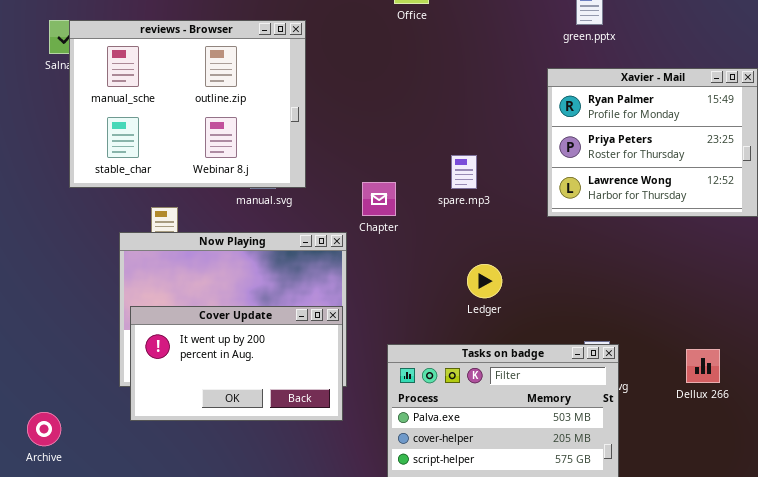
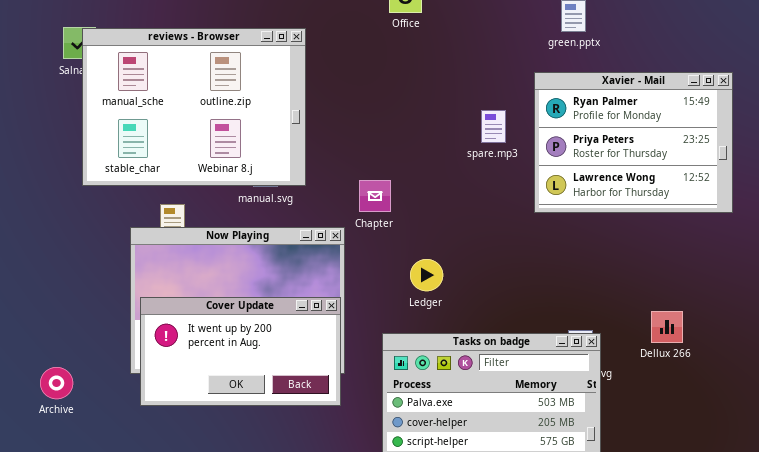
spare.mp3: [451,155,477,189] -> [481,110,506,143], moved
Ledger: [467,264,502,298] -> [410,259,443,291], moved
Dellux 266: [686,349,720,383] -> [651,311,683,343], moved
Archive: [27,412,61,446] -> [40,367,73,399], moved

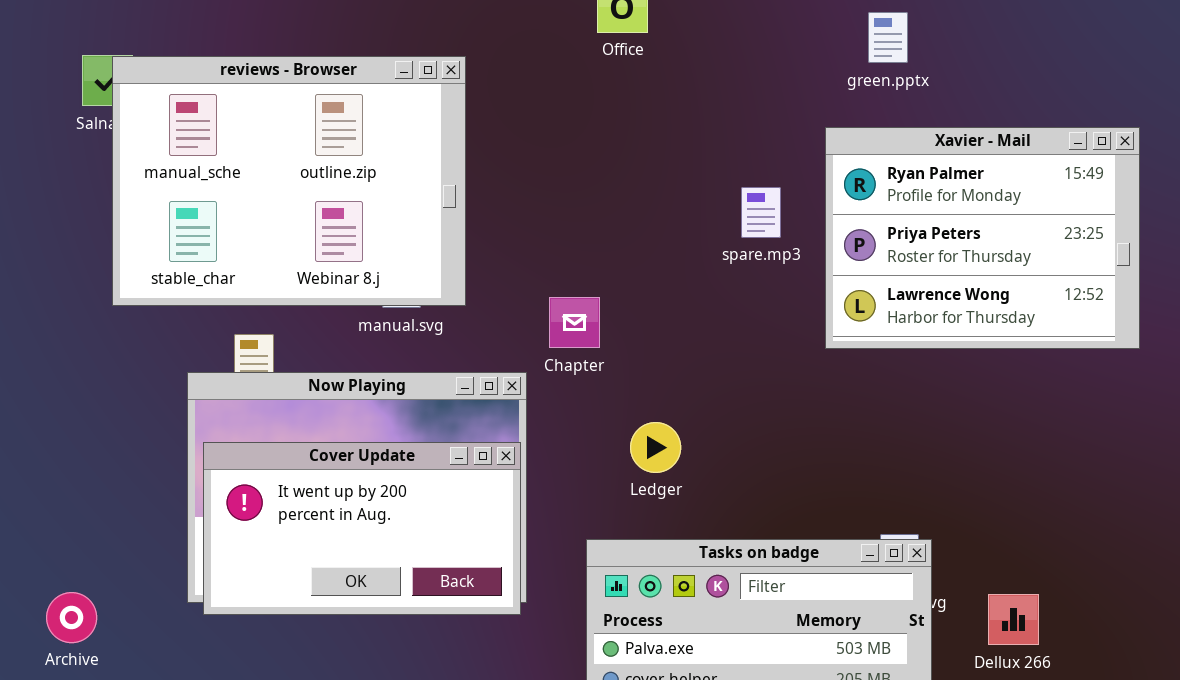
Cover Update: [140,297,341,406] -> [203,442,521,615], moved
Dellux 266: [651,311,683,343] -> [988,594,1039,645], moved

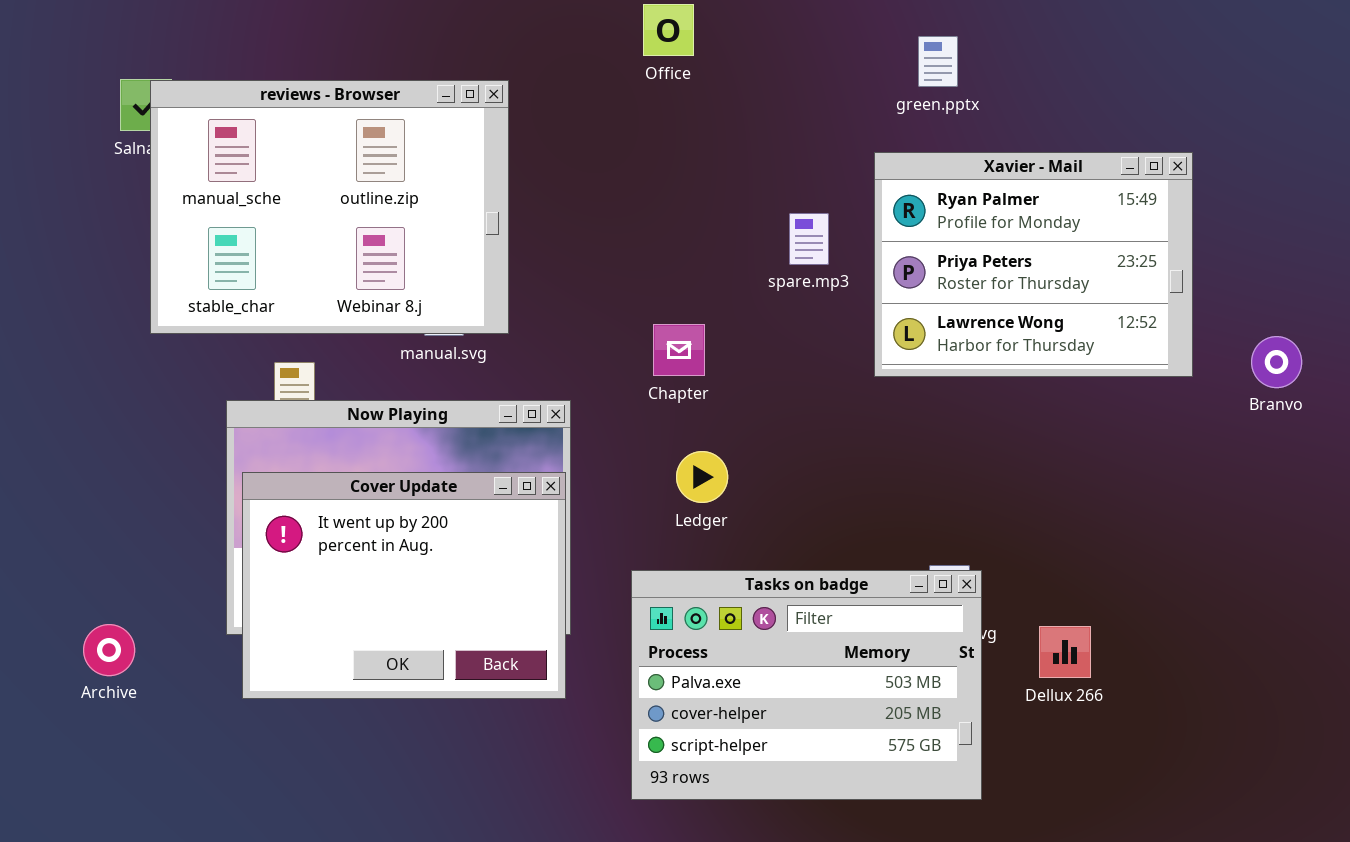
Chapter: [549,297,600,348] -> [653,324,705,376], moved
Cover Update: [203,442,521,615] -> [242,472,566,699], resized

